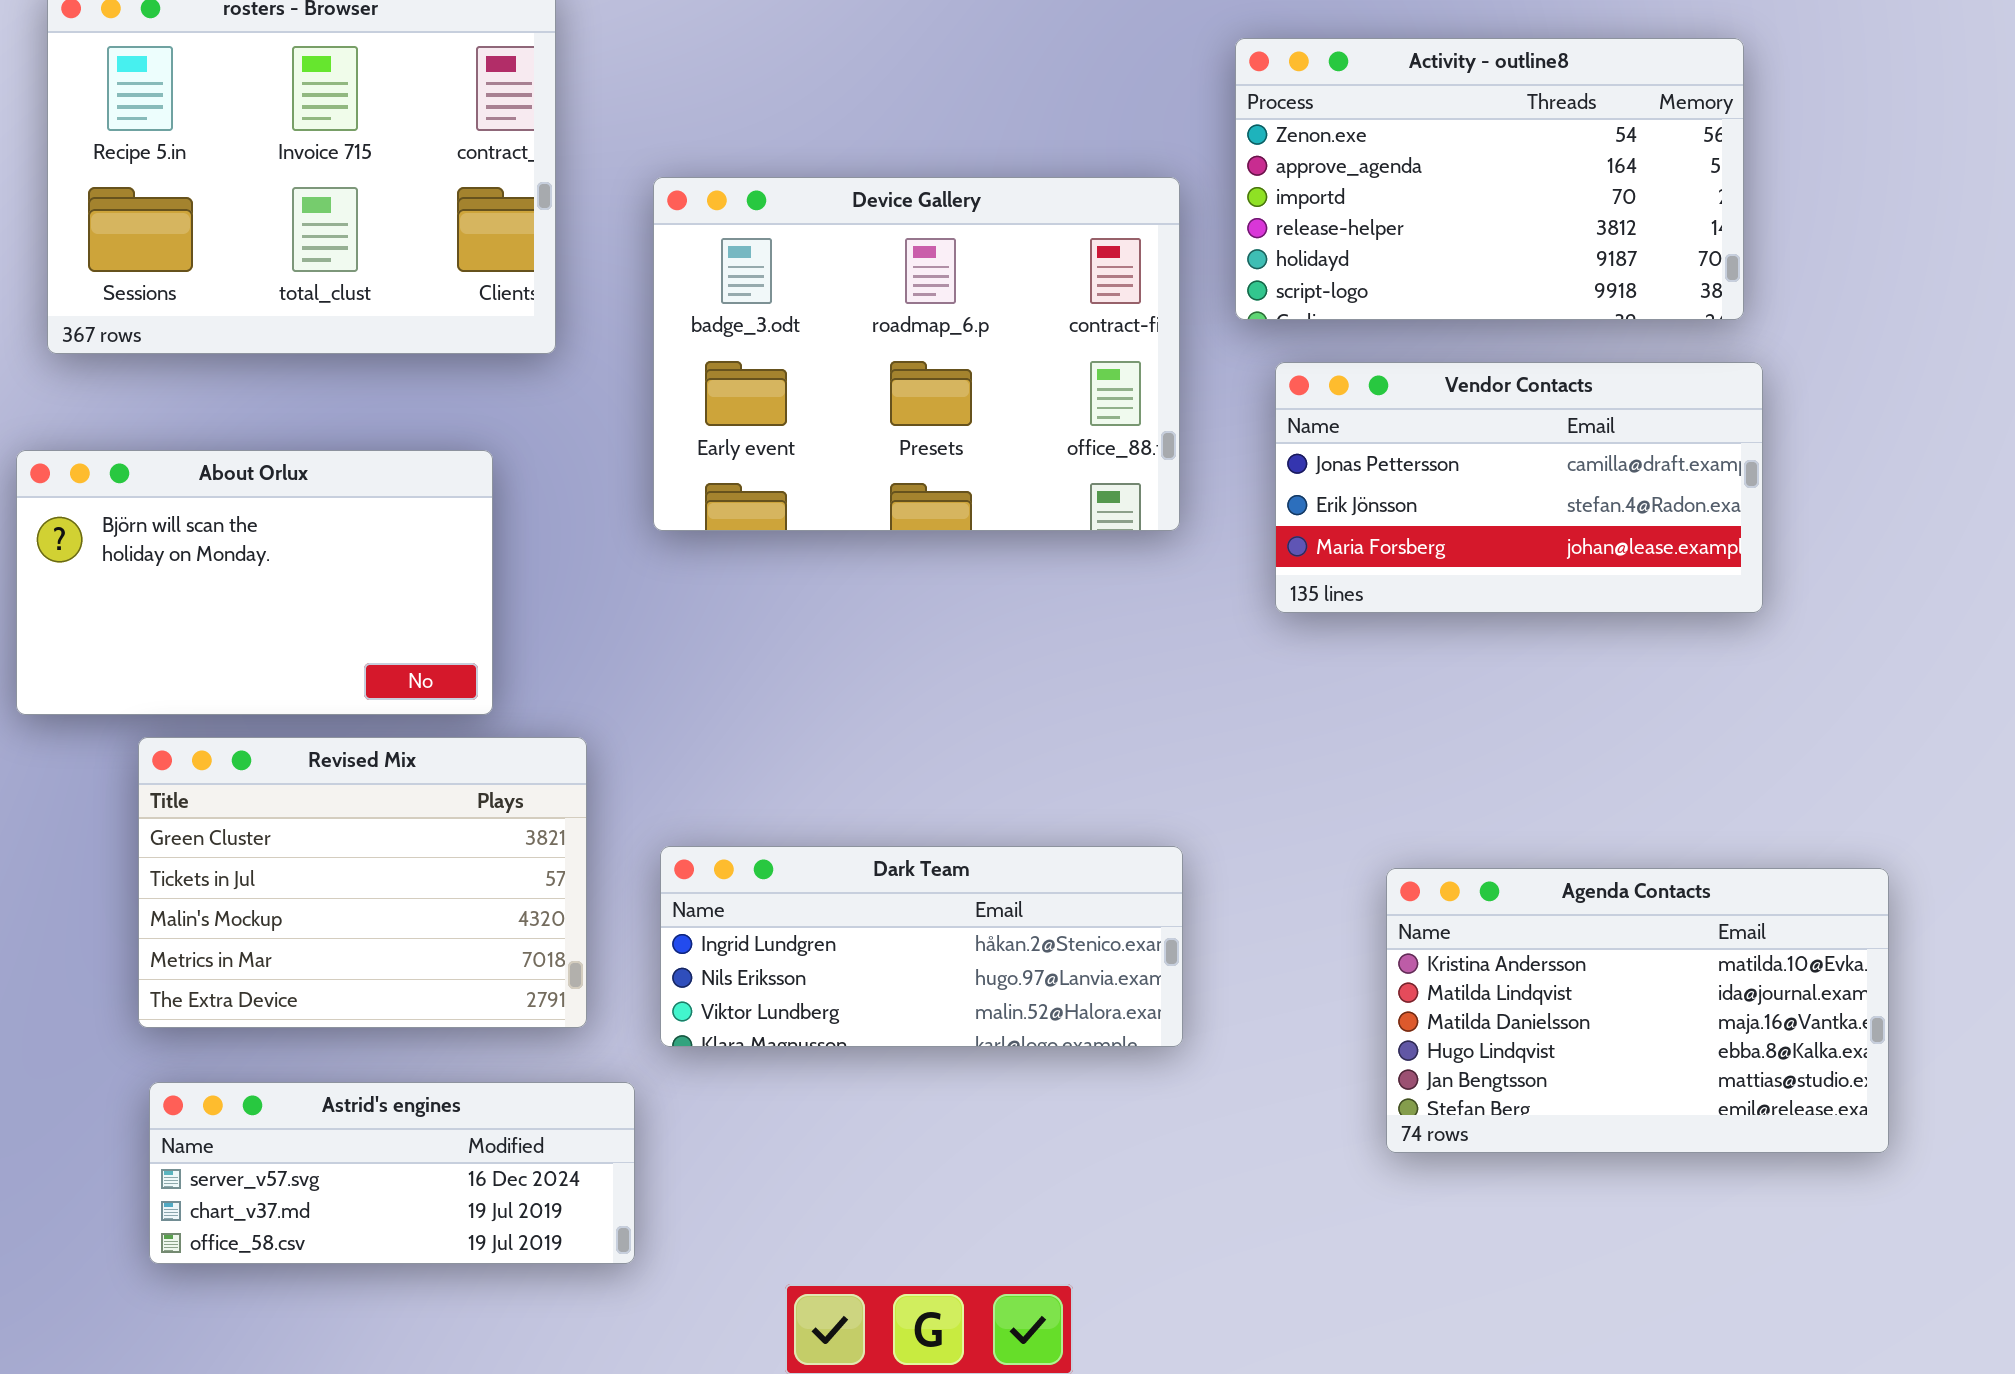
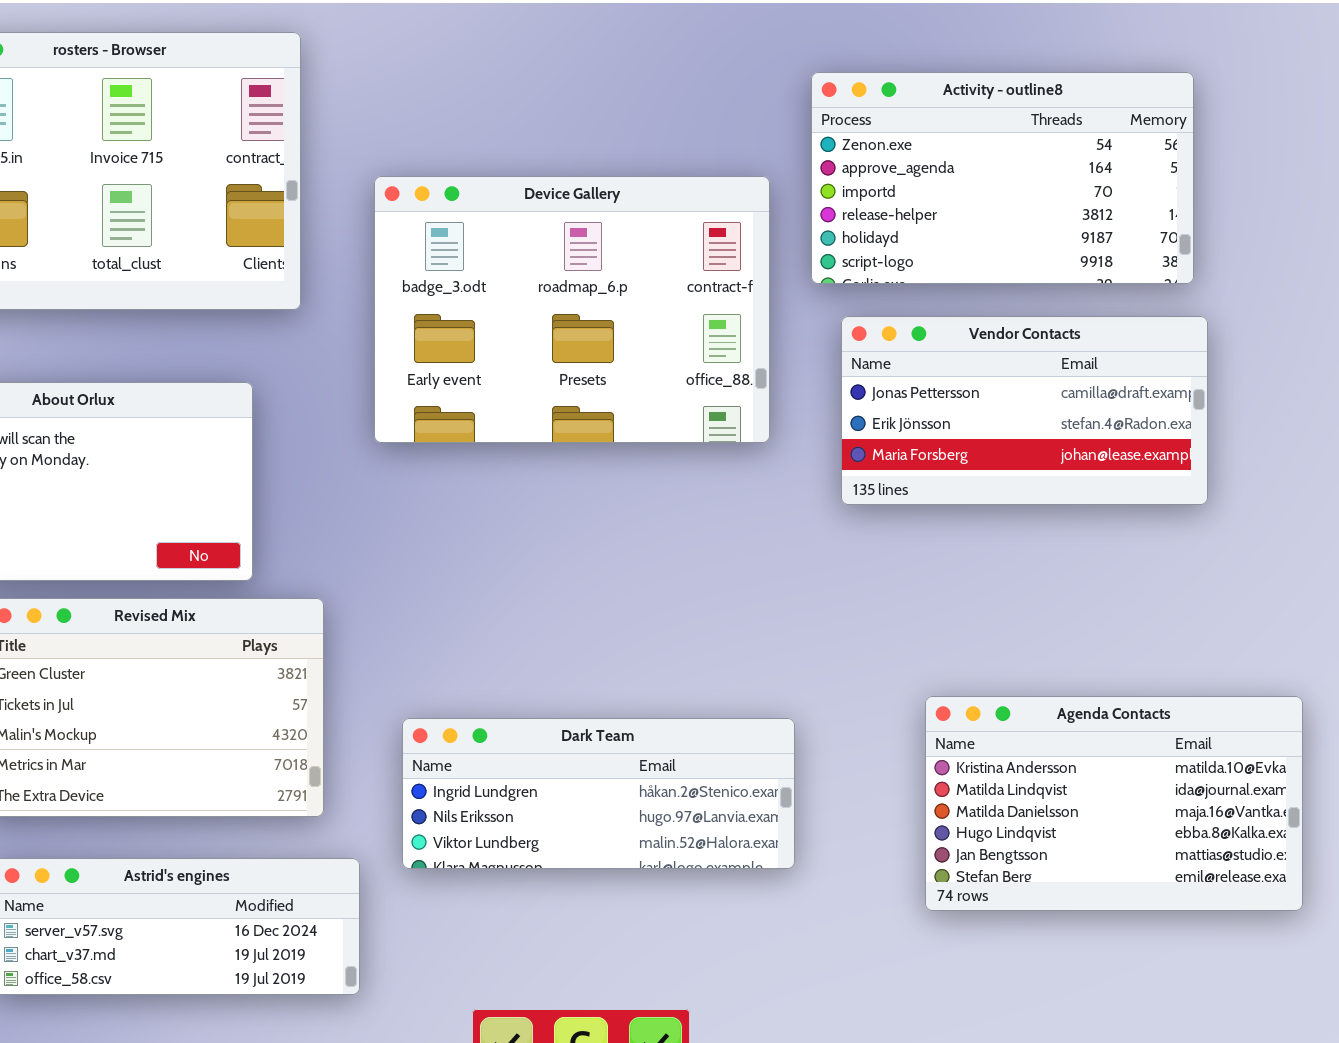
Dark Team: [660,846,1183,1047] -> [402,718,795,869], moved

